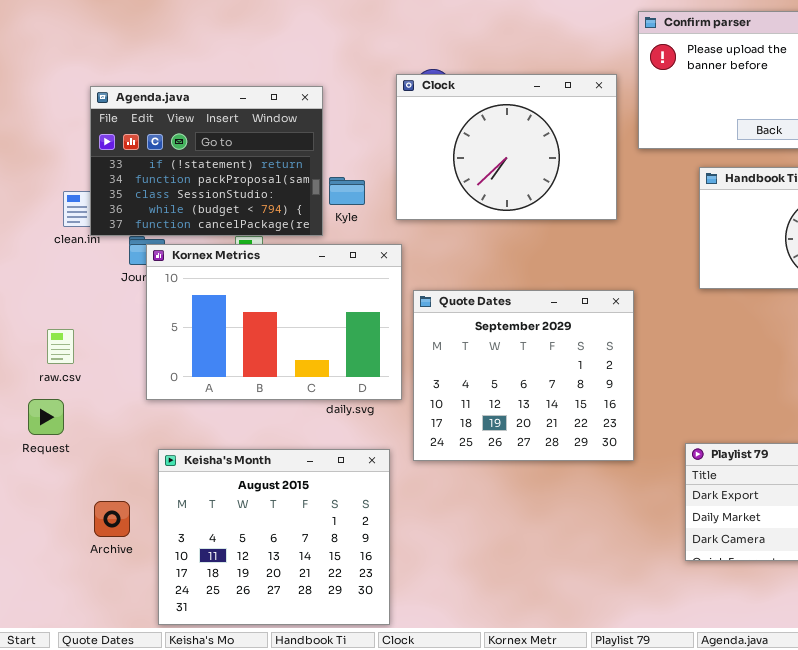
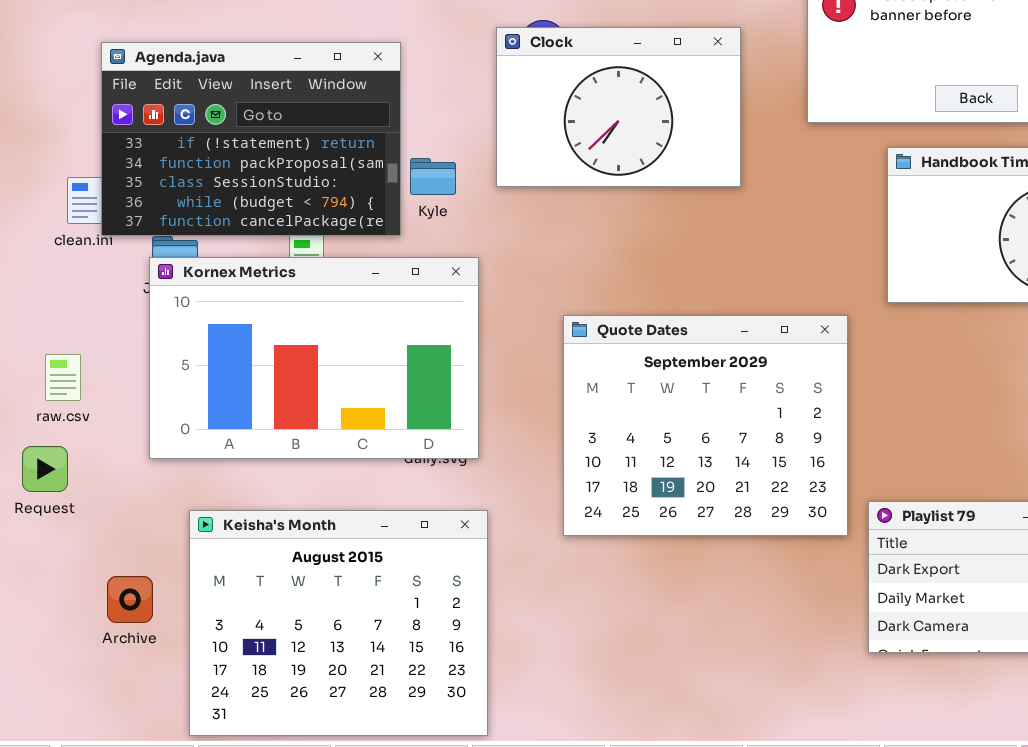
Clock: [396,74,617,220] -> [496,27,741,187], resized
Kornex Metrics: [146,244,402,400] -> [149,257,479,459], moved
Quote Dates: [413,290,634,461] -> [563,315,848,536], moved

